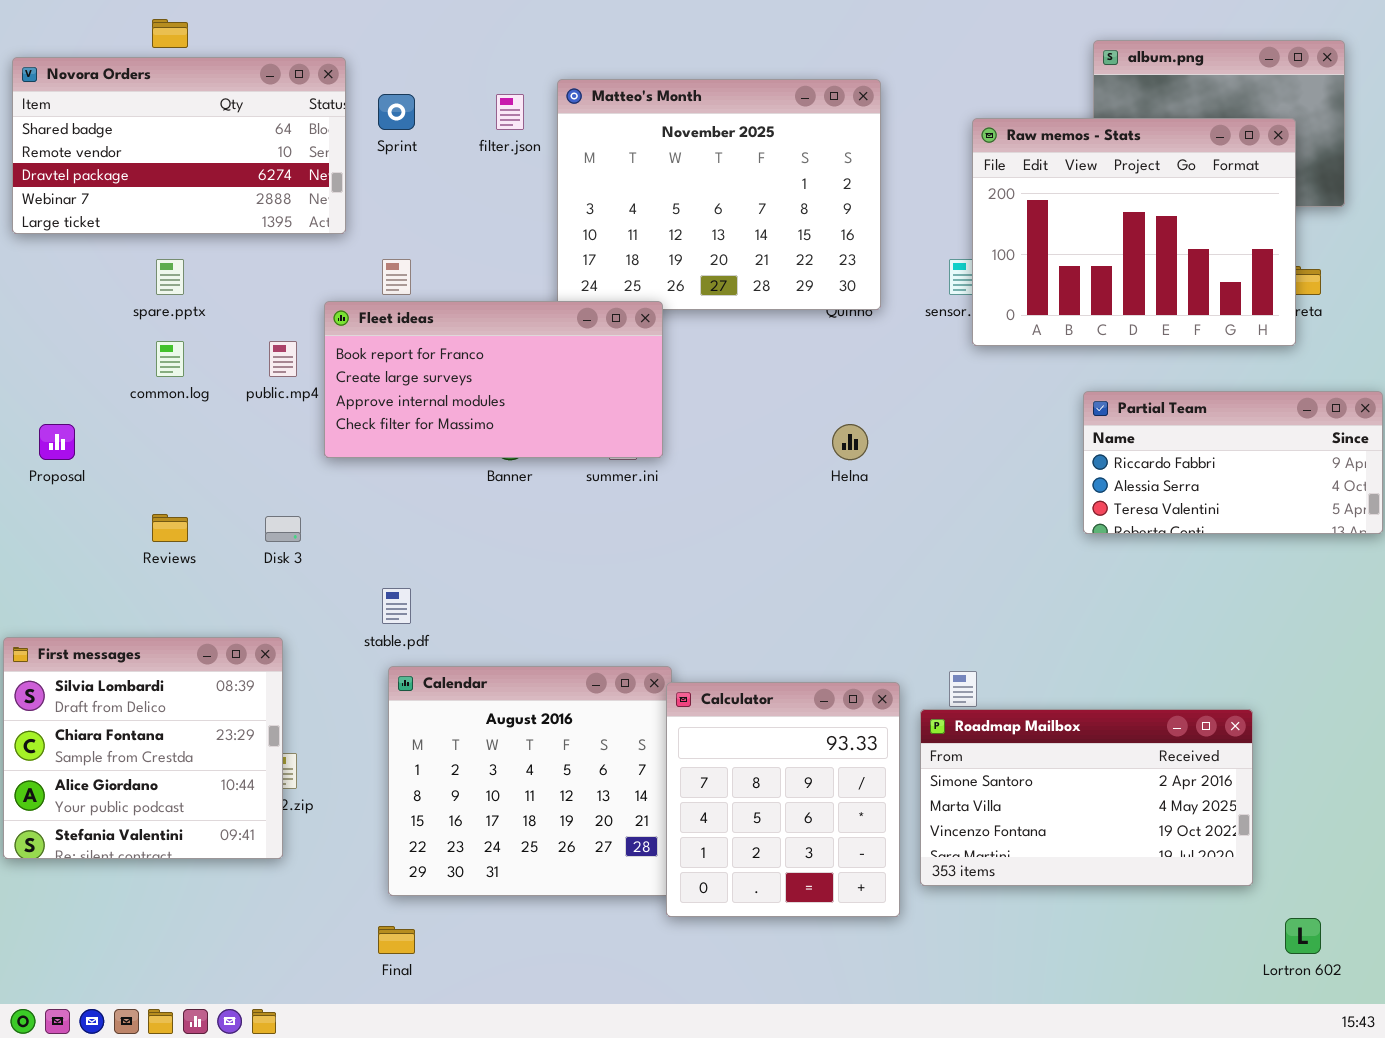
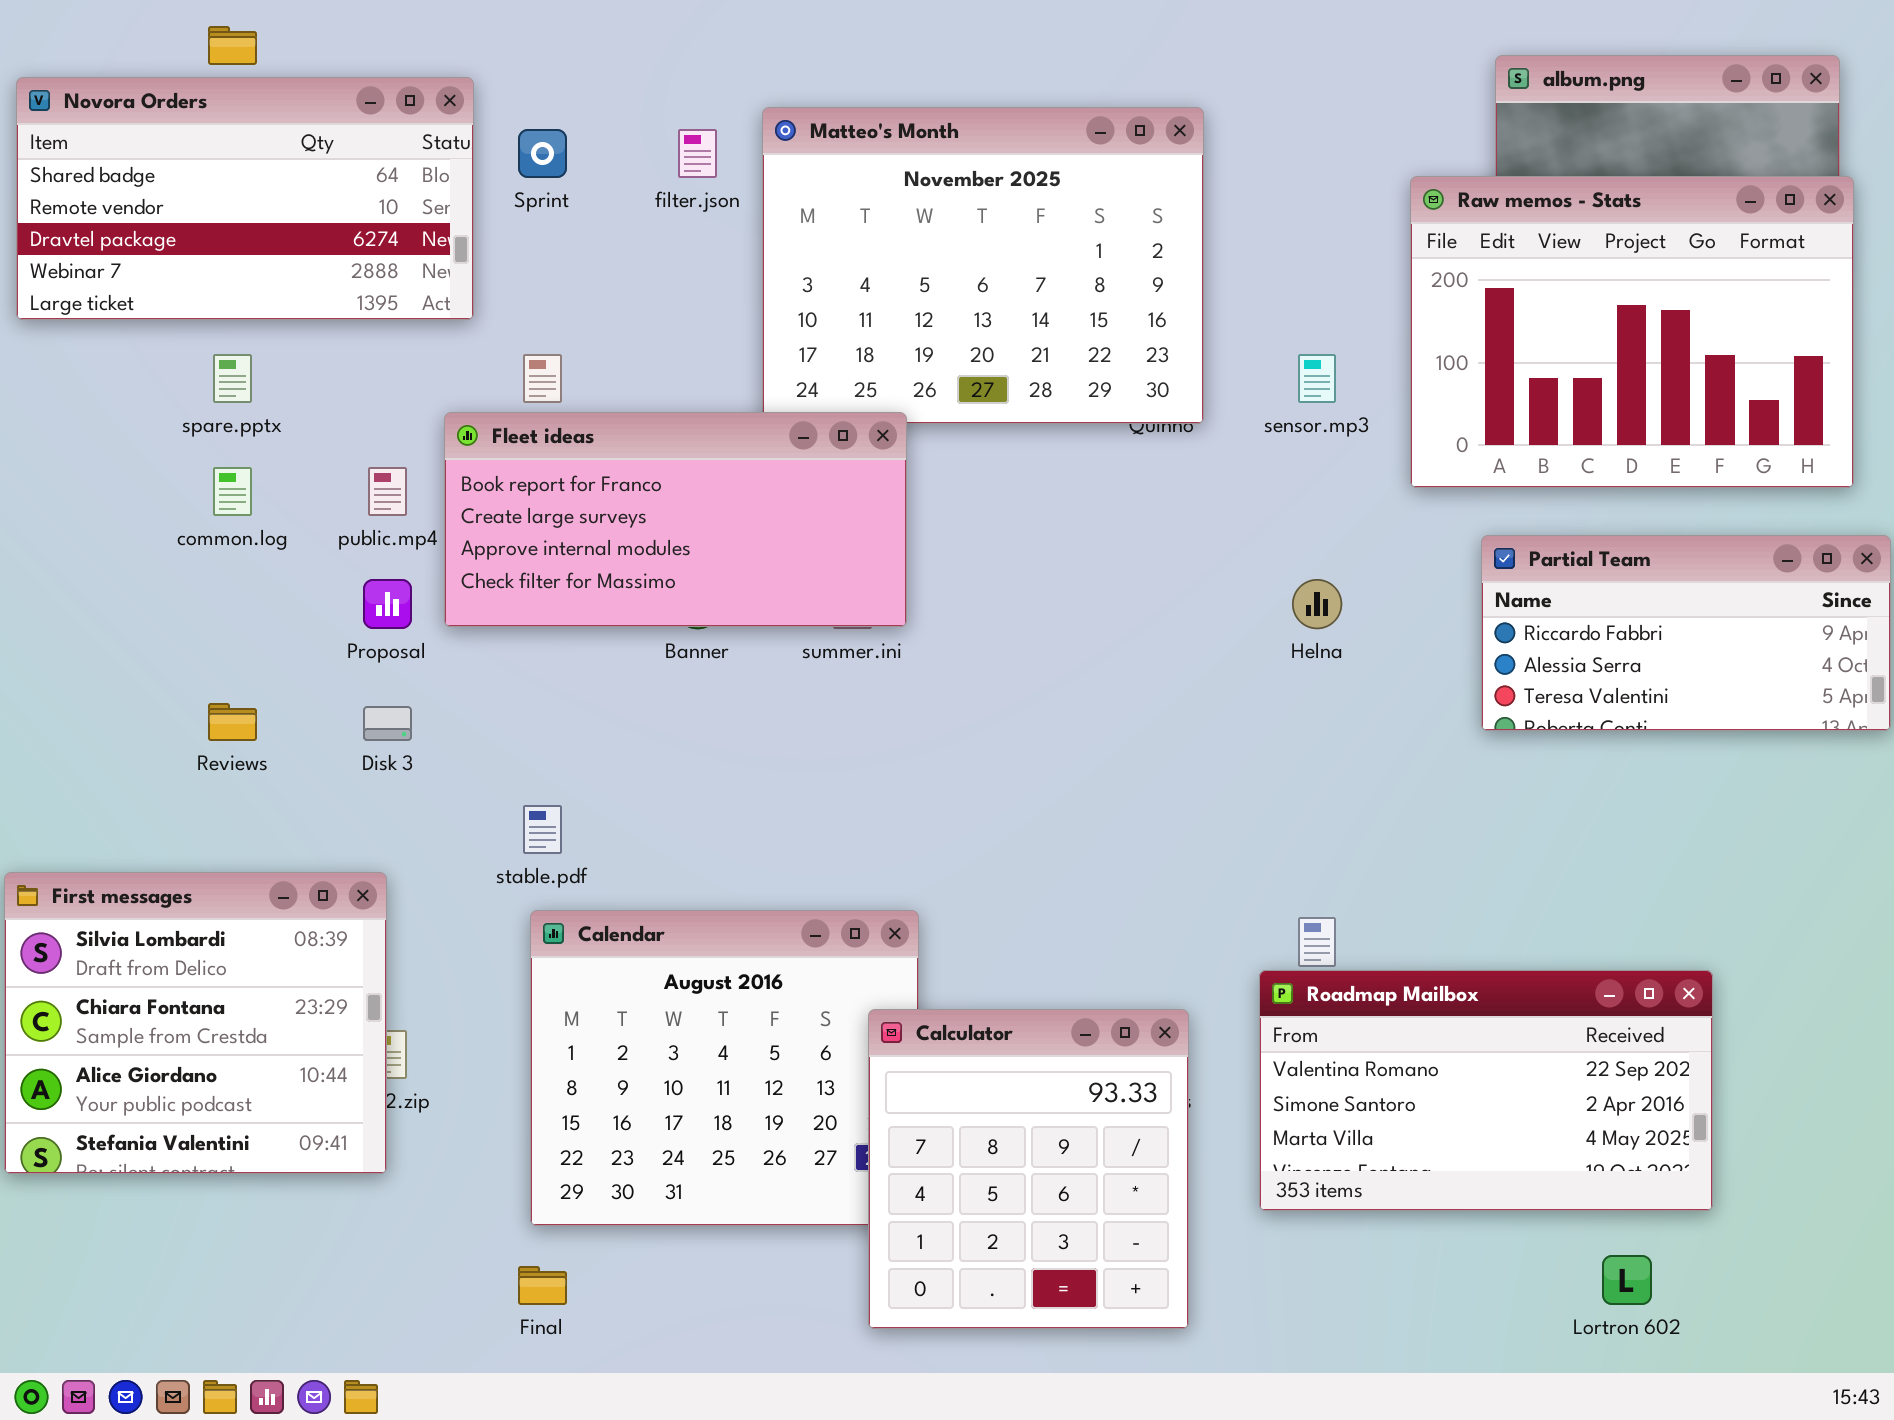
Raw memos - Stats: [972,118,1296,346] -> [1410,176,1854,488], moved
Proposal: [39,424,75,460] -> [363,579,412,629], moved
Helna: [832,424,868,460] -> [1292,579,1342,629], moved
Calculator: [666,682,900,917] -> [868,1009,1189,1329], moved
Roadmap Mailbox: [920,709,1253,886] -> [1259,970,1713,1211], scrolled up 1 row
Lortron 602: [1285,918,1321,954] -> [1602,1255,1652,1305], moved

